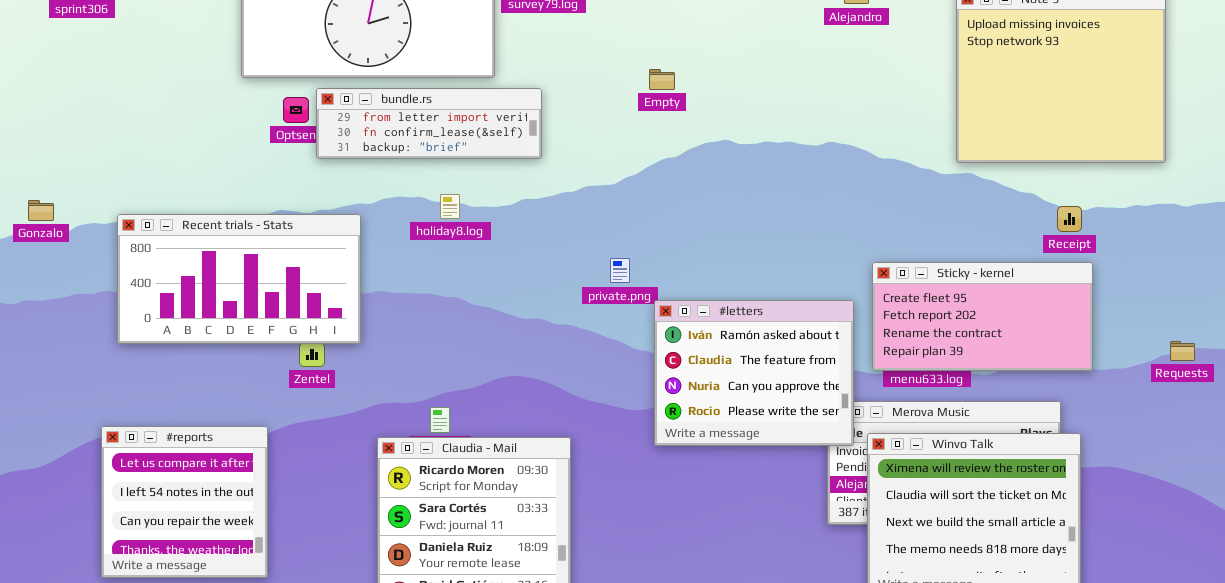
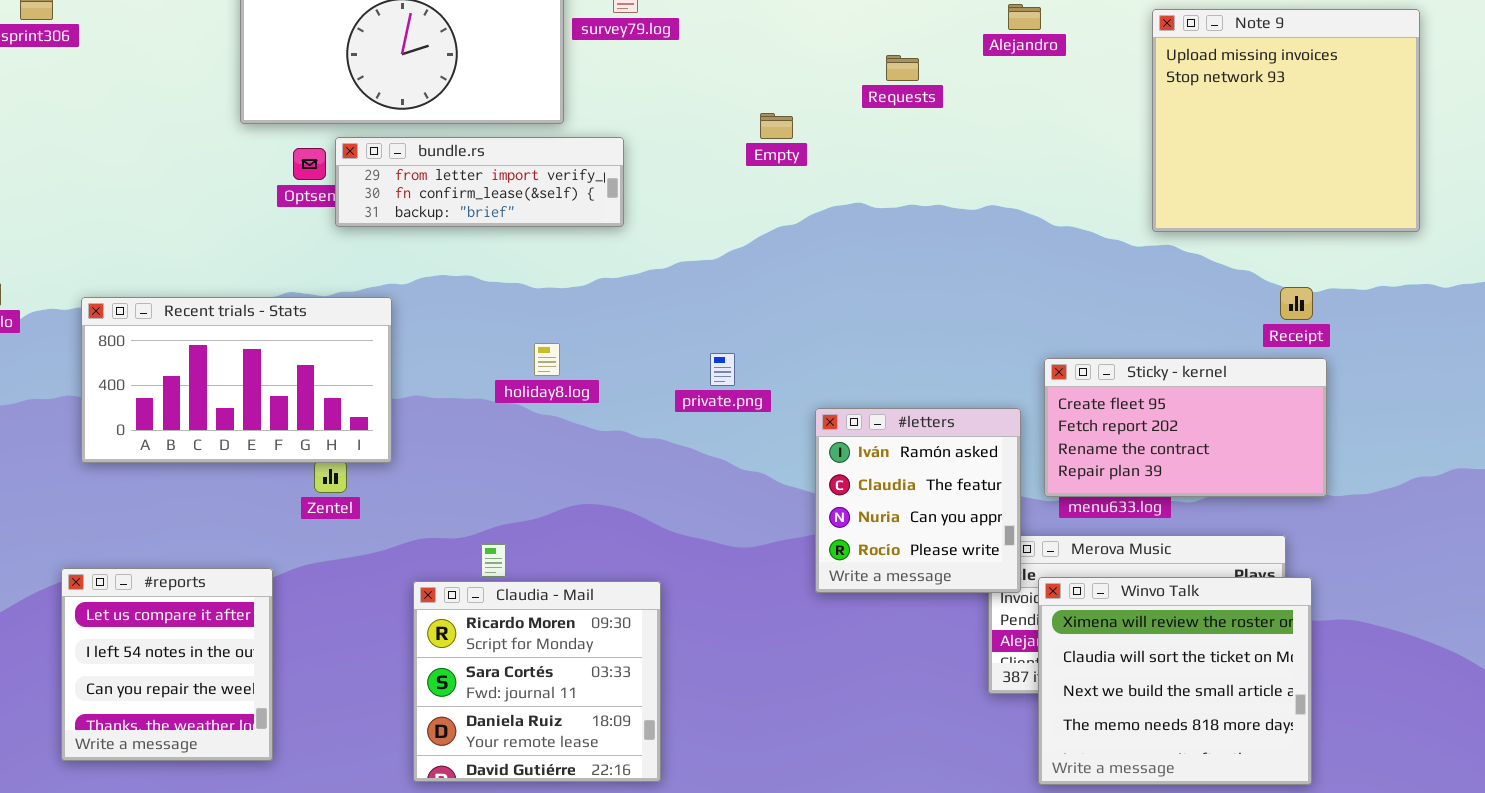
holiday8.log: [440,194,460,219] -> [534,343,560,376], moved
#letters: [654,300,854,446] -> [815,408,1021,593], resized
Requests: [1170,341,1195,361] -> [886,55,919,81], moved

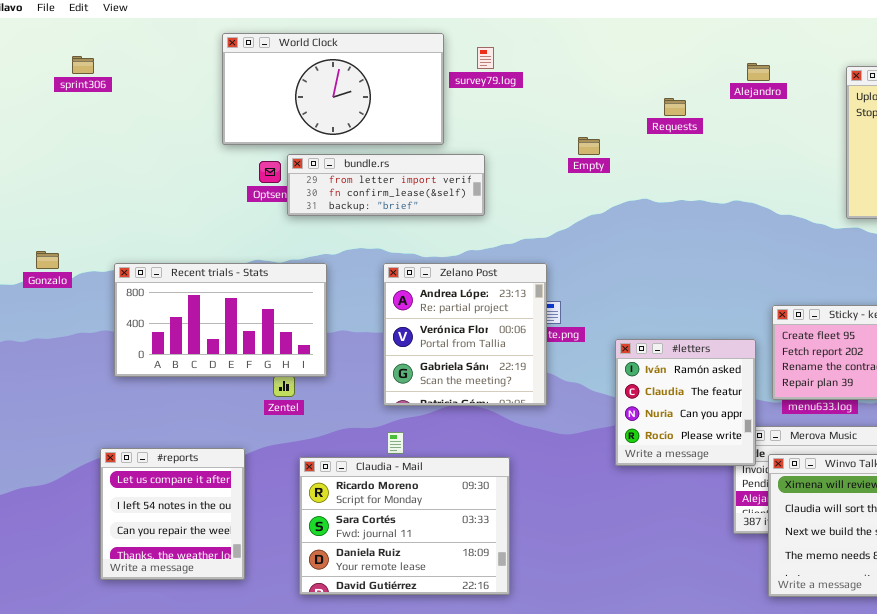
Zelano Post: none -> [383,263,547,406], opened
Claudia - Mail: [413,581,661,782] -> [299,457,510,595], resized

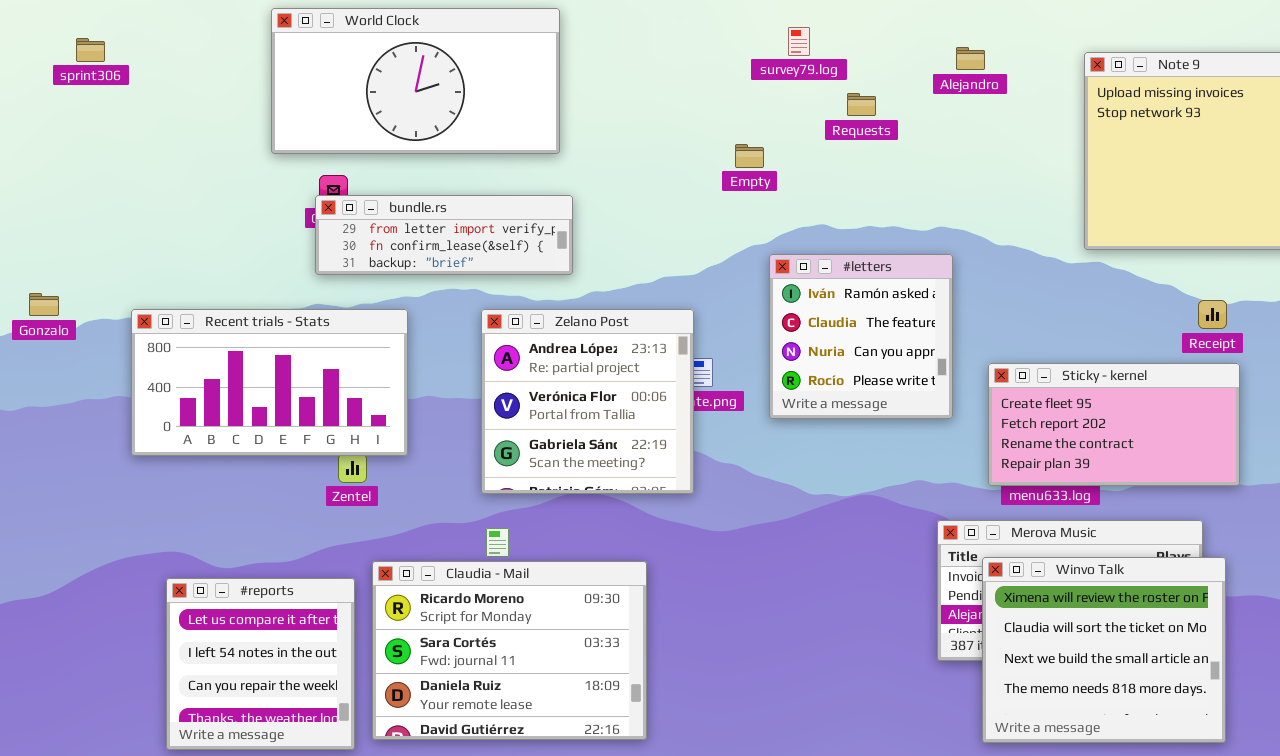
survey79.log: [477,47,494,69] -> [788,27,810,56], moved
bundle.rs: [287,154,485,216] -> [315,195,573,275], moved
#letters: [615,339,756,466] -> [769,254,953,419], moved
#reports: [100,448,245,580] -> [166,578,355,750], moved

